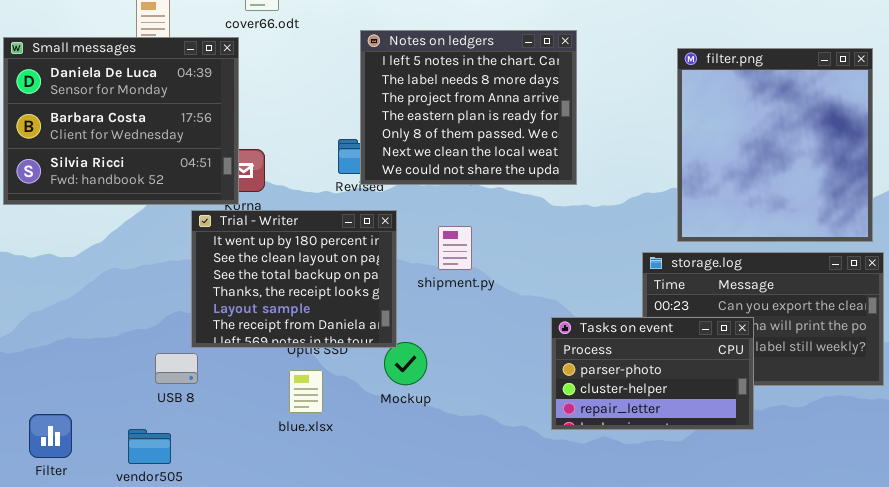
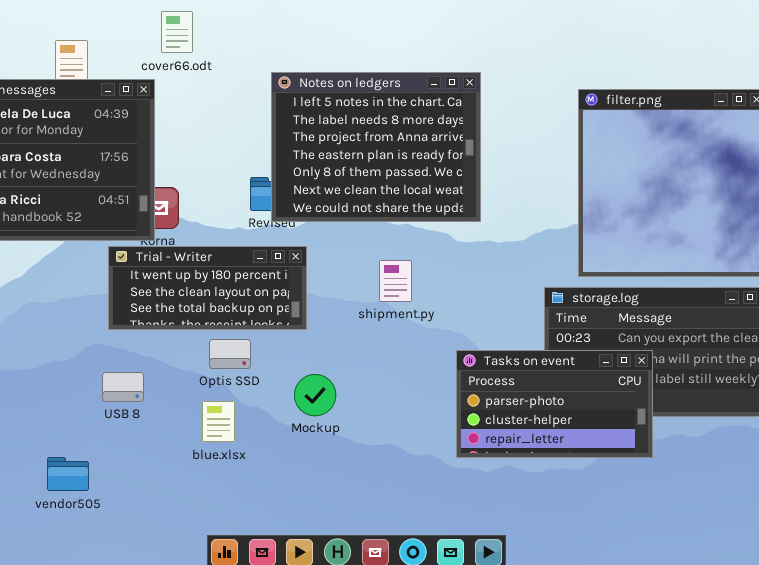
Trial - Writer: [191,210,397,348] -> [108,246,307,330], resized
shipment.py: [438,226,472,270] -> [379,260,412,302], moved
USB 8: [155,353,198,384] -> [102,372,144,402], moved

